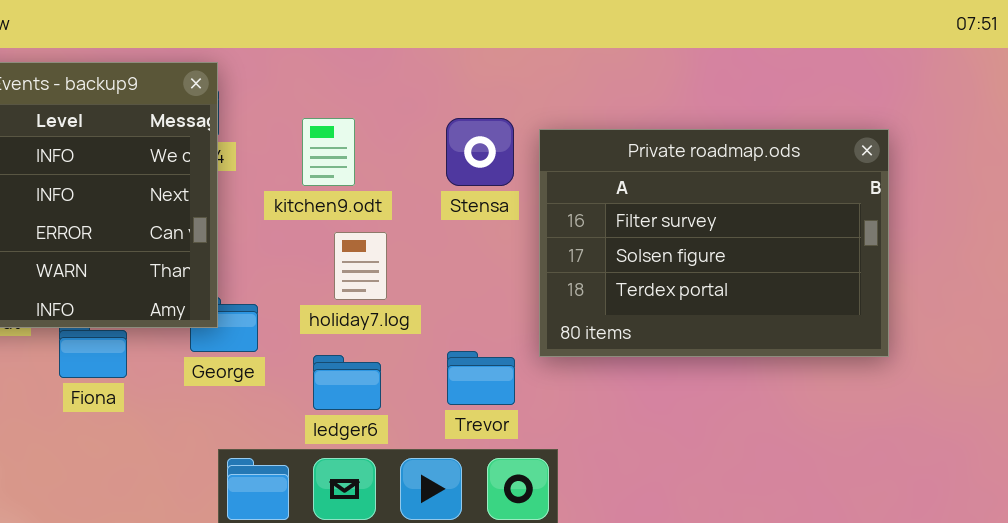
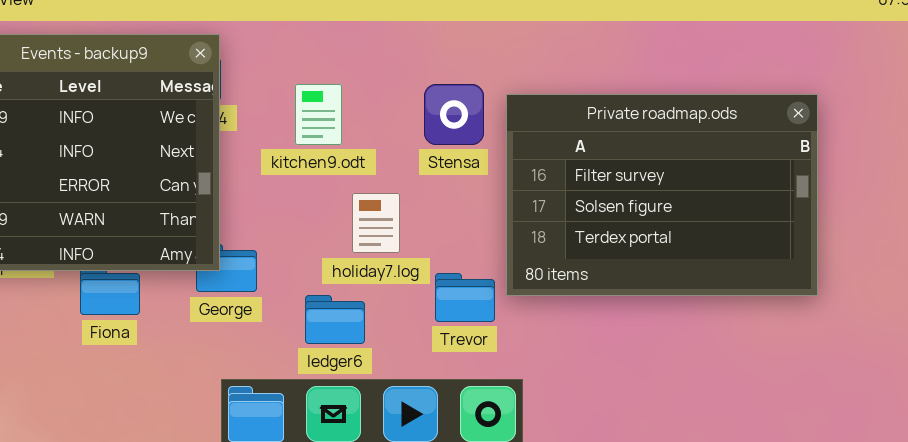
holiday7.log: [334,232,387,300] -> [352,193,400,253], moved
Trevor: [447,351,515,405] -> [435,273,495,322], moved

